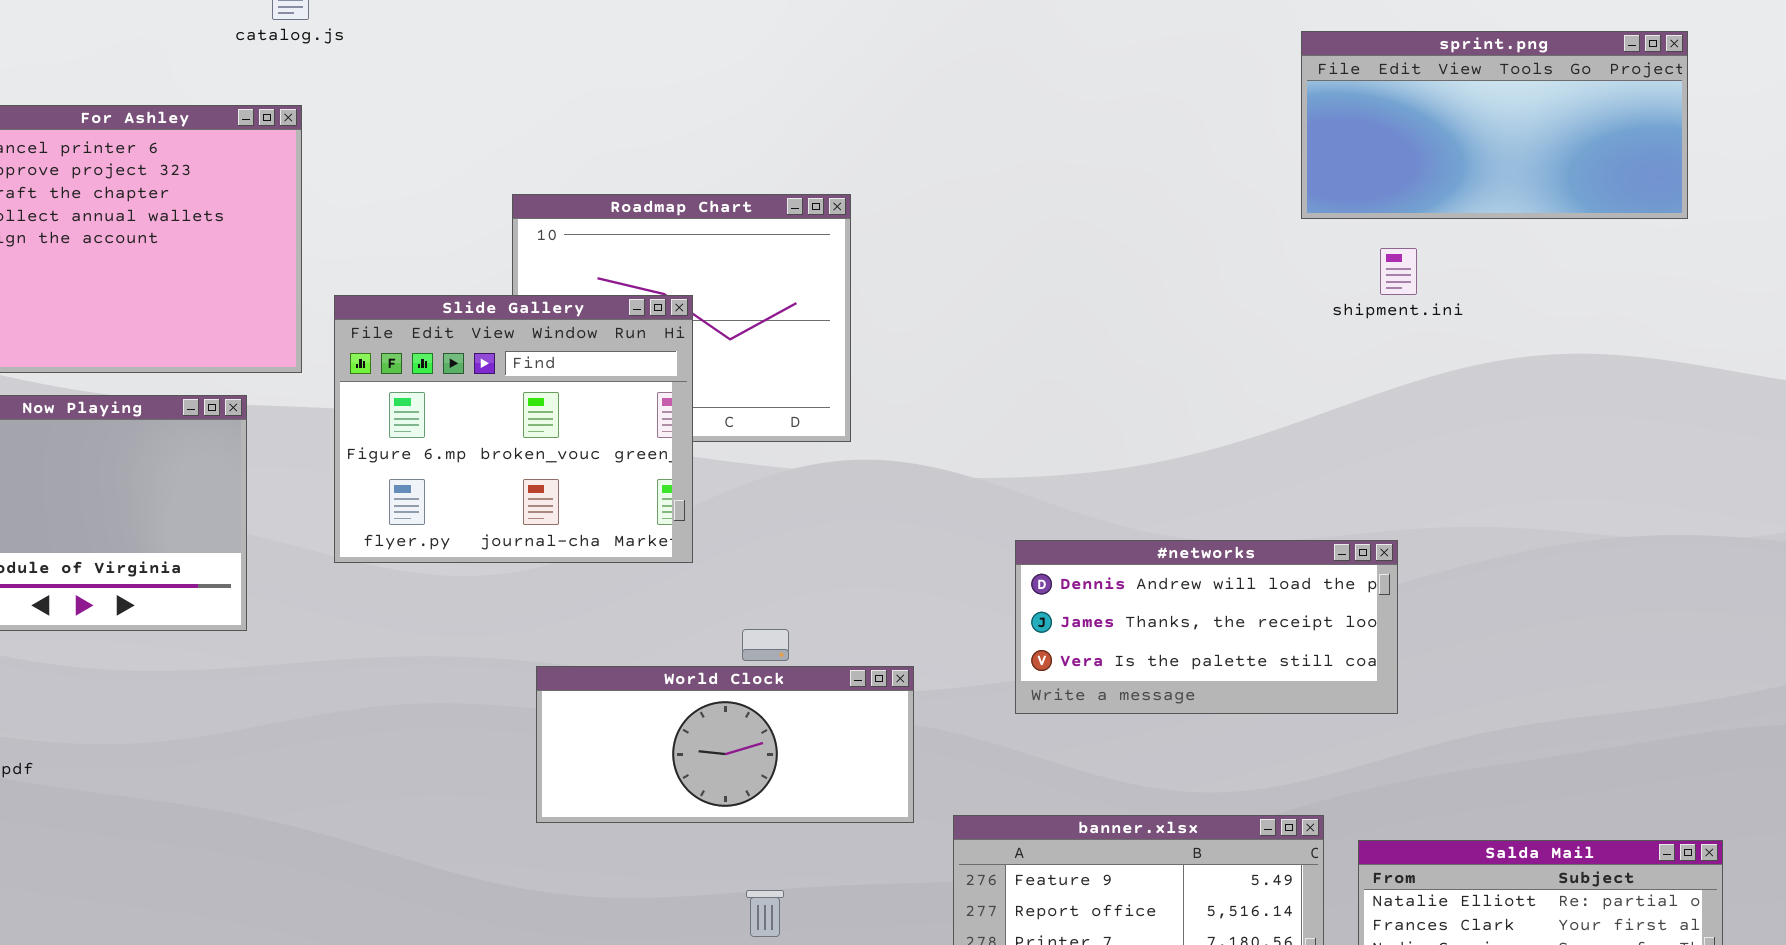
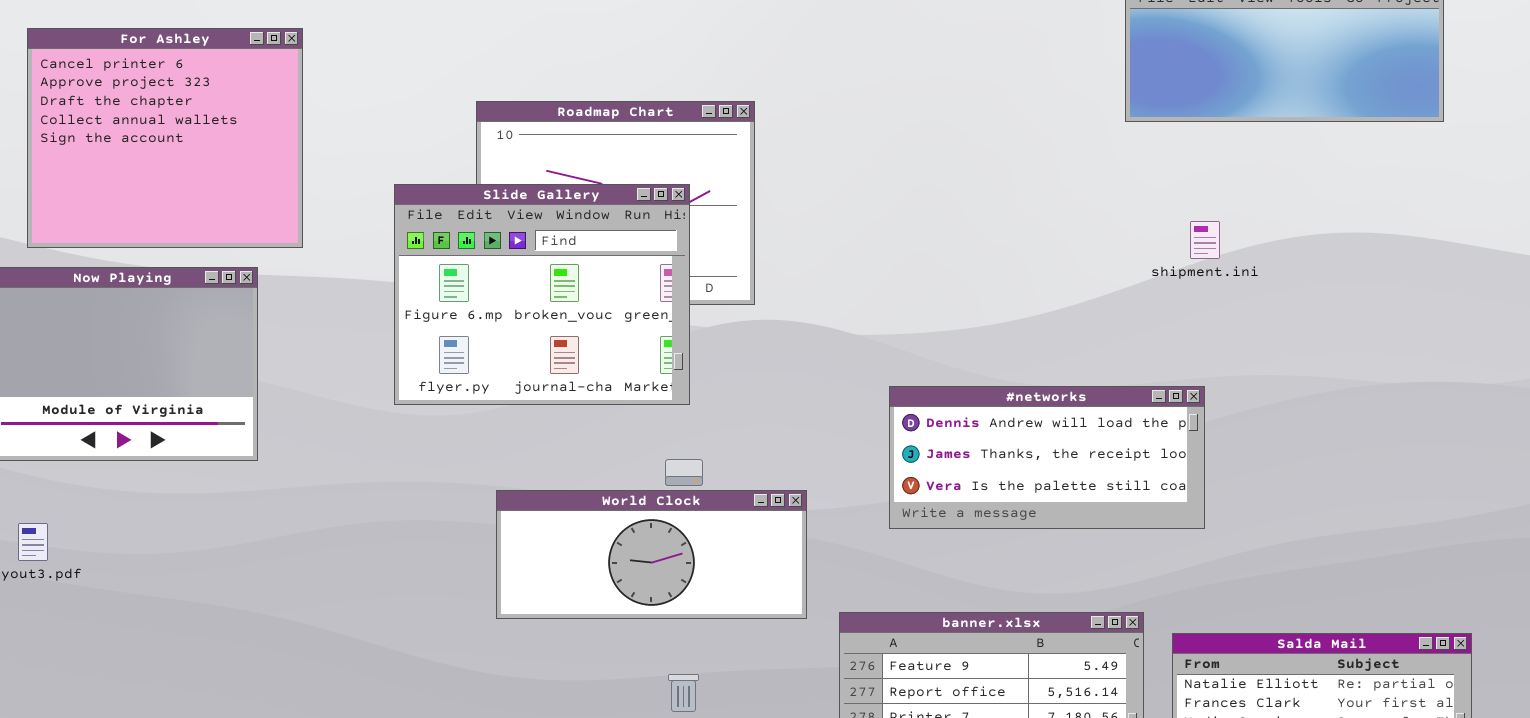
shipment.ini: [1380,248,1417,295] -> [1190,221,1220,259], moved
Slide Gallery: [334,295,693,563] -> [394,184,690,405], moved

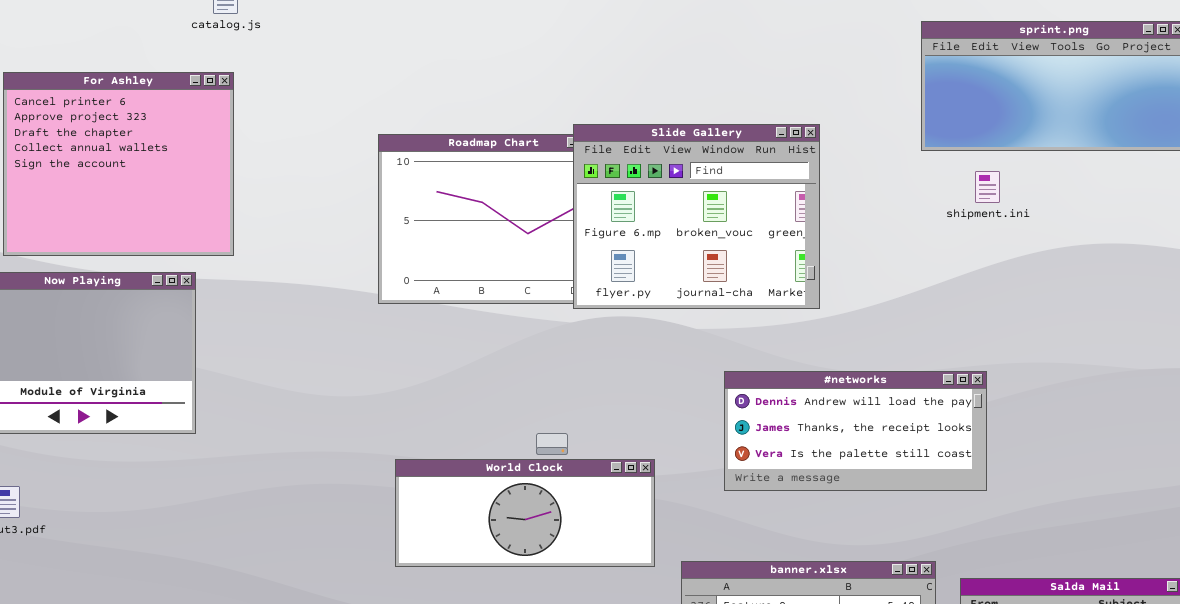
Slide Gallery: [394,184,690,405] -> [573,124,820,309], moved
shipment.ini: [1190,221,1220,259] -> [975,171,1000,203], moved

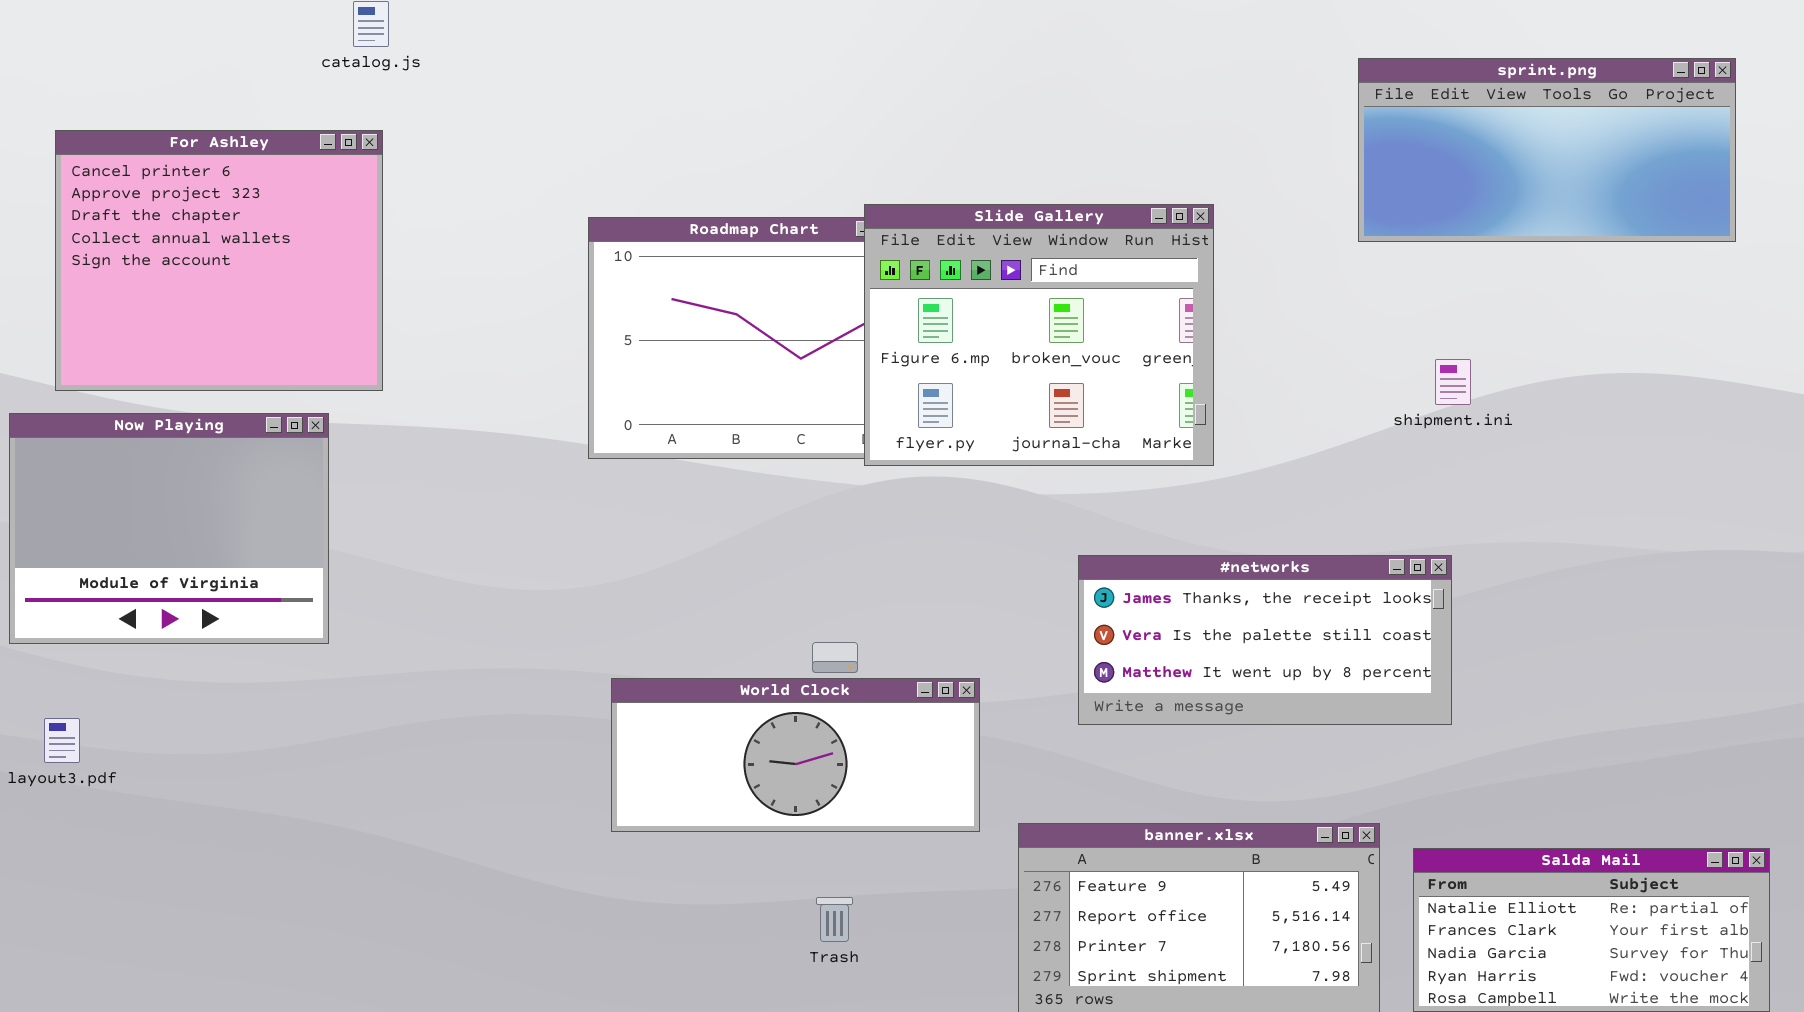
shipment.ini: [975,171,1000,203] -> [1435,359,1471,405], moved
#networks: [724,371,987,491] -> [1078,555,1452,725], scrolled down 1 row

